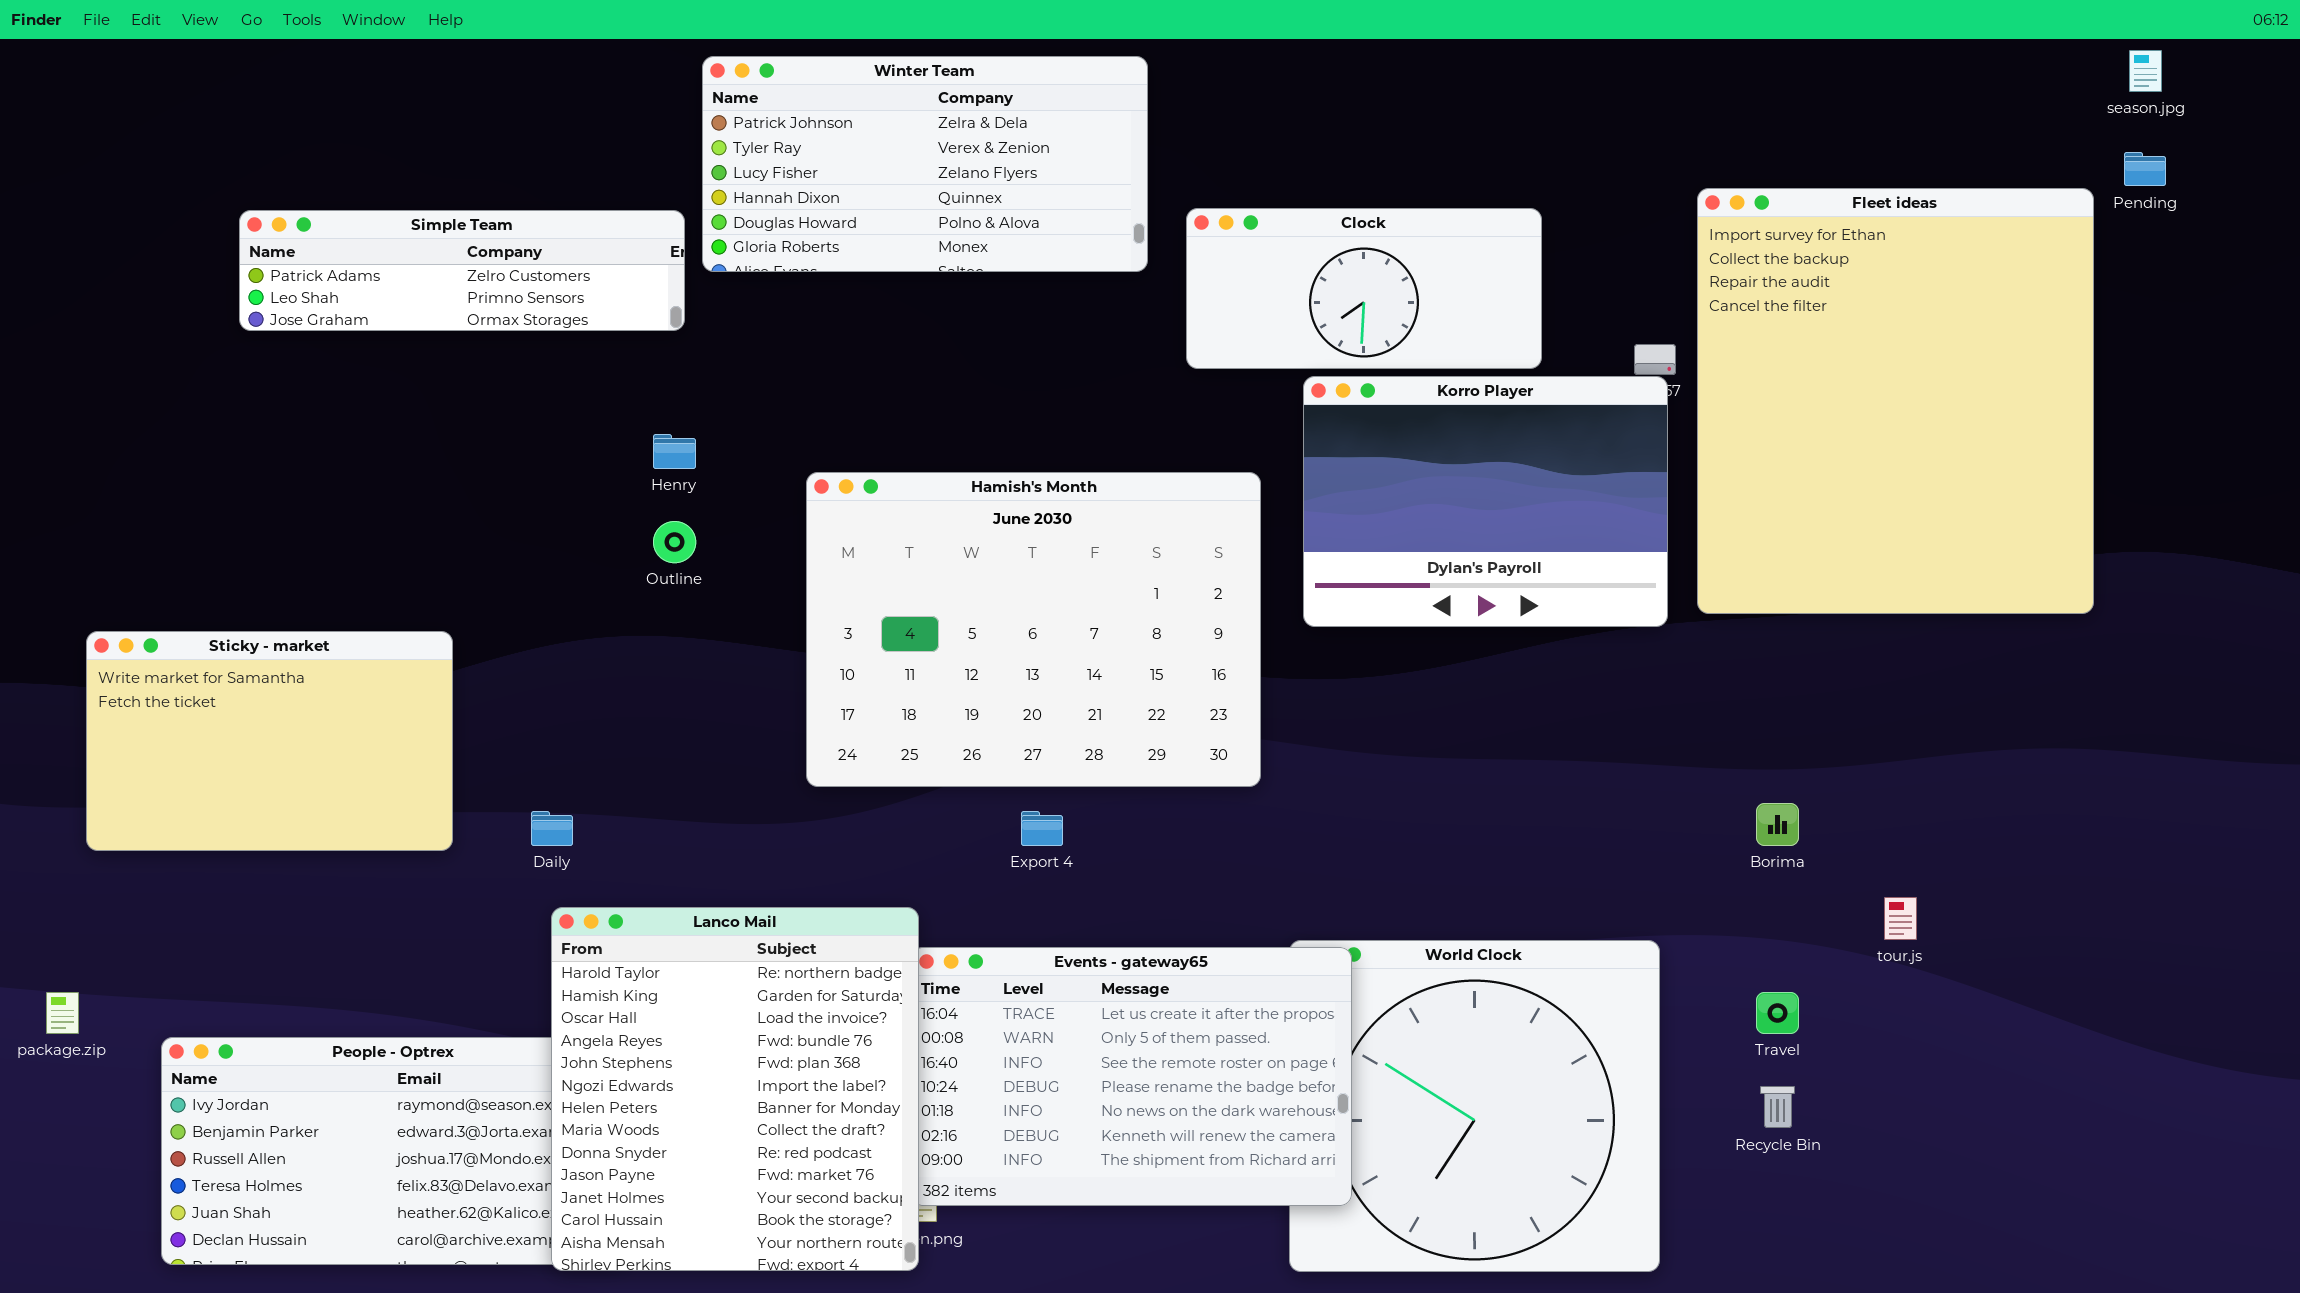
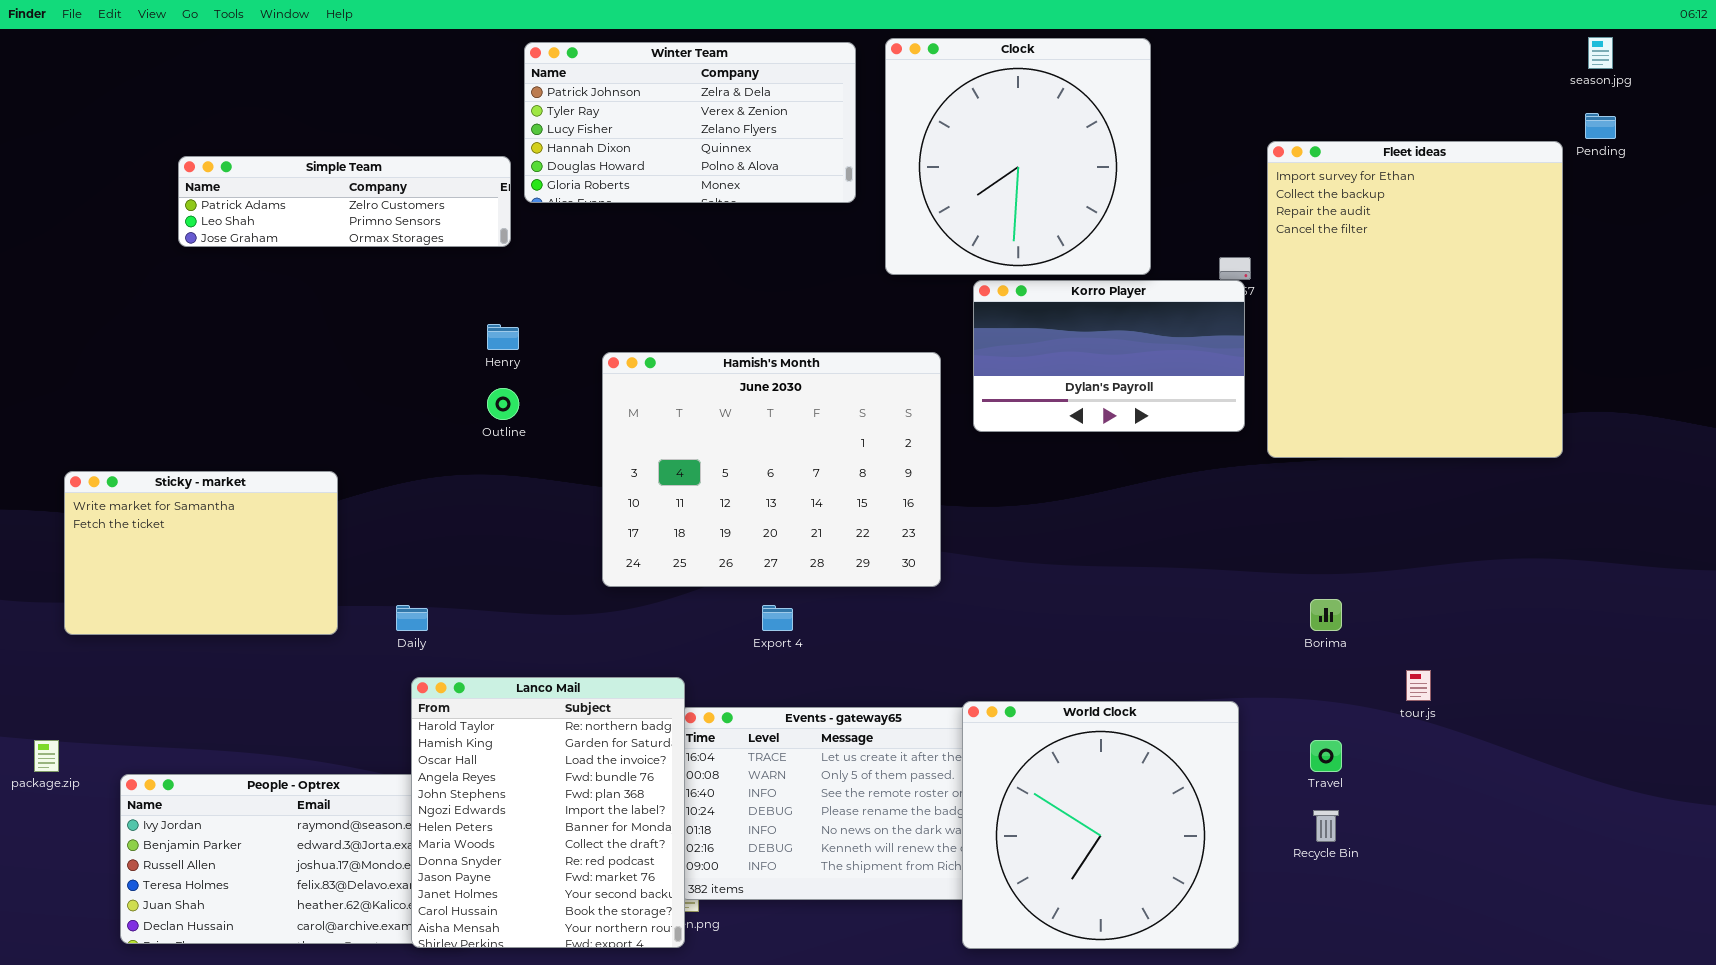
Clock: [1186,208,1542,369] -> [885,38,1151,275], resized
Korro Player: [1303,376,1668,627] -> [973,280,1245,432], resized
World Clock: [1289,940,1660,1272] -> [962,701,1239,949], raised

